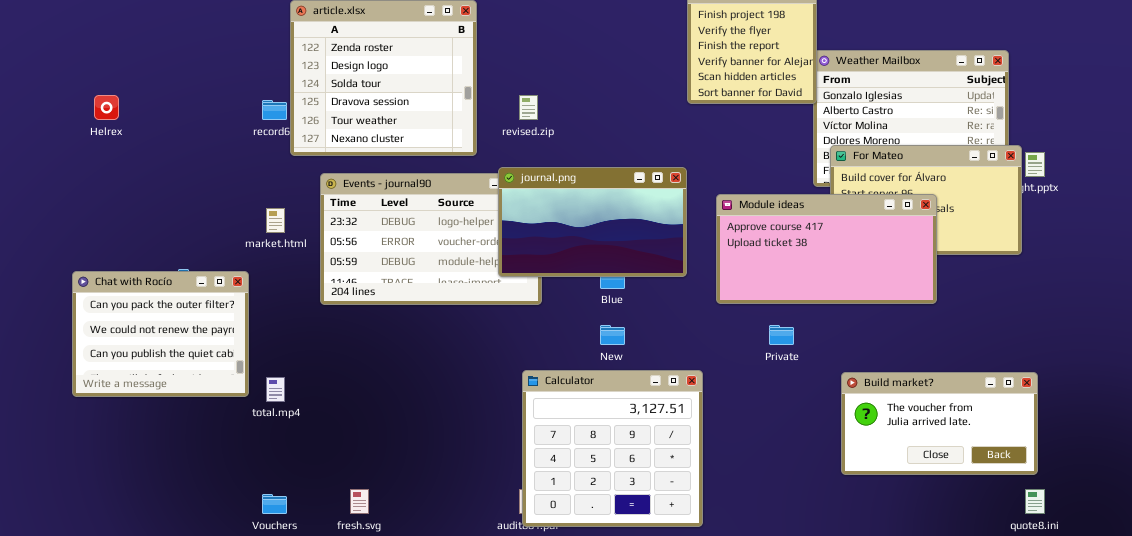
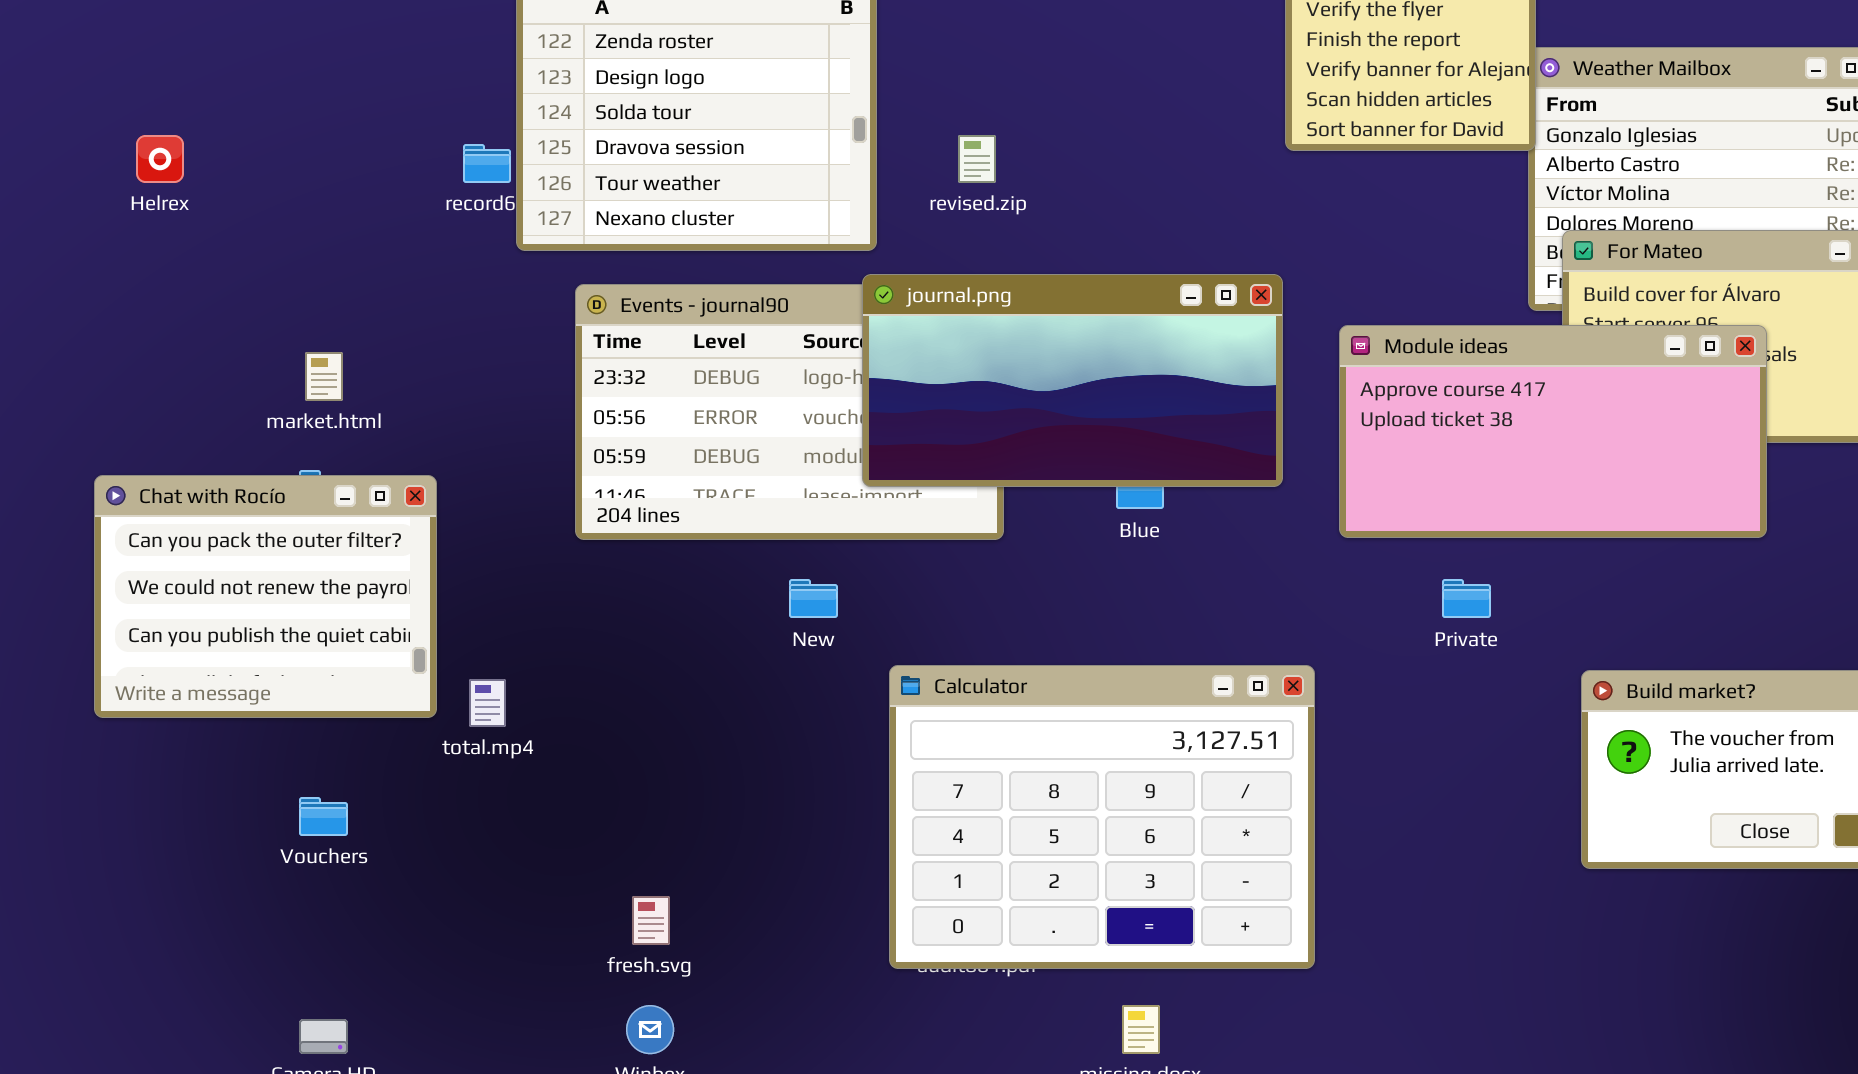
journal.png: [498,167,687,277] -> [862,274,1283,487], resized
market.html: [266,208,285,233] -> [305,352,343,401], moved
New: [600,325,625,345] -> [789,579,838,618], moved
Calculator: [522,370,703,527] -> [889,665,1315,969], resized
Vouchers: [262,494,287,514] -> [299,797,348,836], moved

